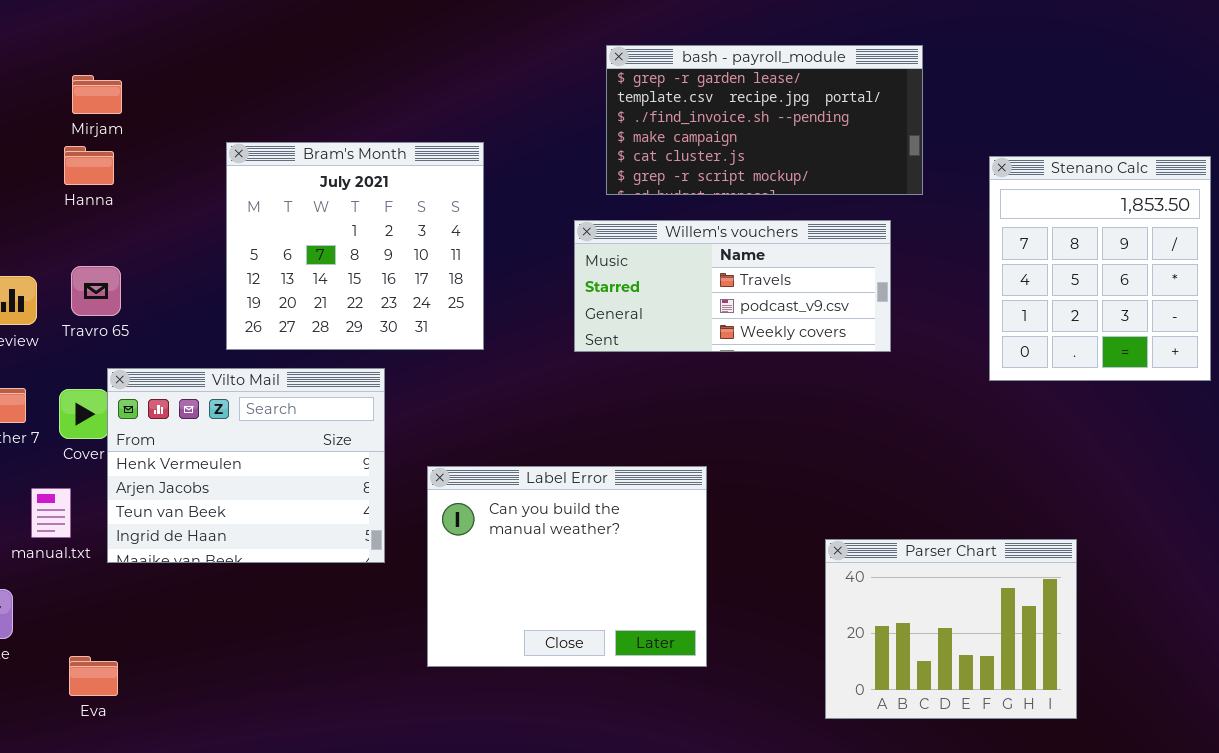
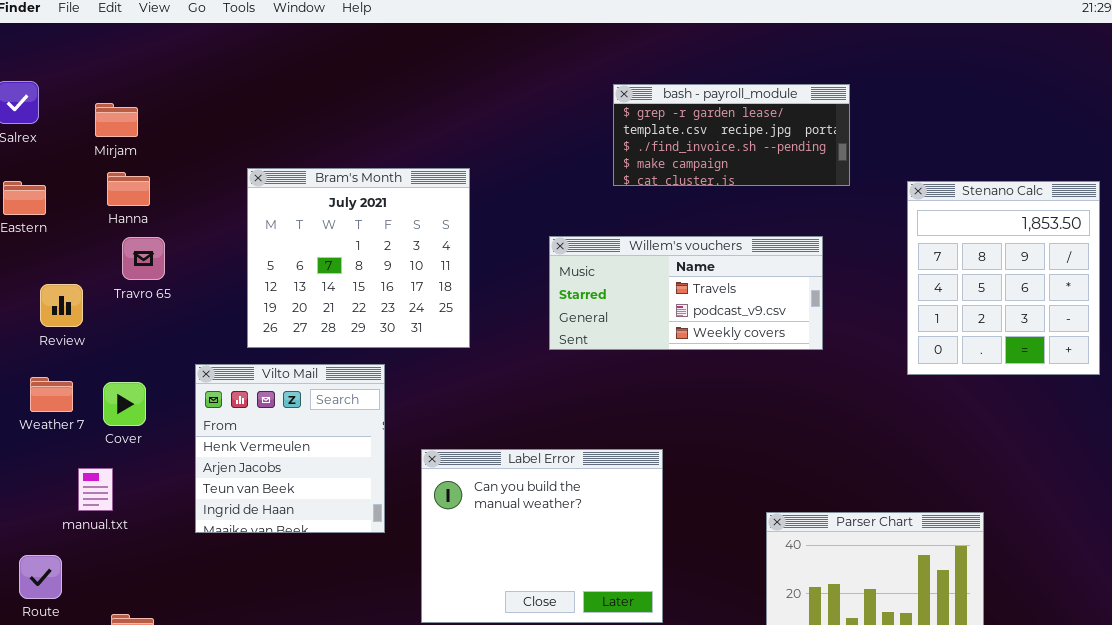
bash - payroll_module: [606,45,923,195] -> [613,84,850,186], resized
Mirjam: [72,75,122,114] -> [95,103,138,137], moved
Travro 65: [71,266,121,316] -> [122,237,165,280], moved
Vilto Mail: [107,368,385,563] -> [195,364,385,533], resized

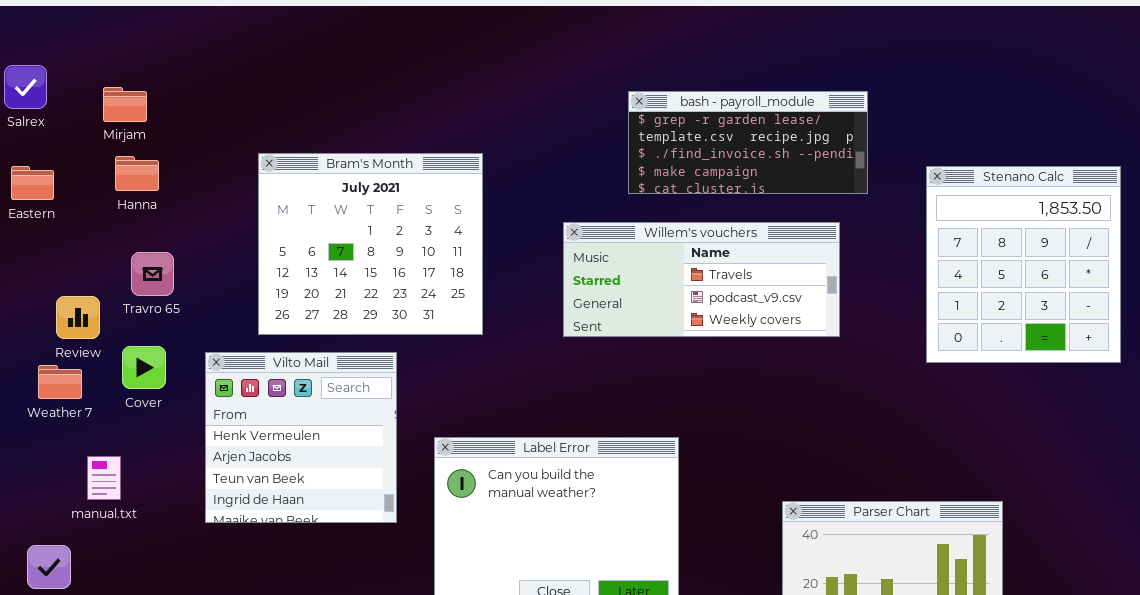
bash - payroll_module: [613,84,850,186] -> [628,91,868,194], moved
Travro 65: [122,237,165,280] -> [131,252,174,296], moved
Review: [40,284,83,327] -> [56,296,100,339], moved
Cover: [103,382,146,426] -> [122,346,166,389], moved

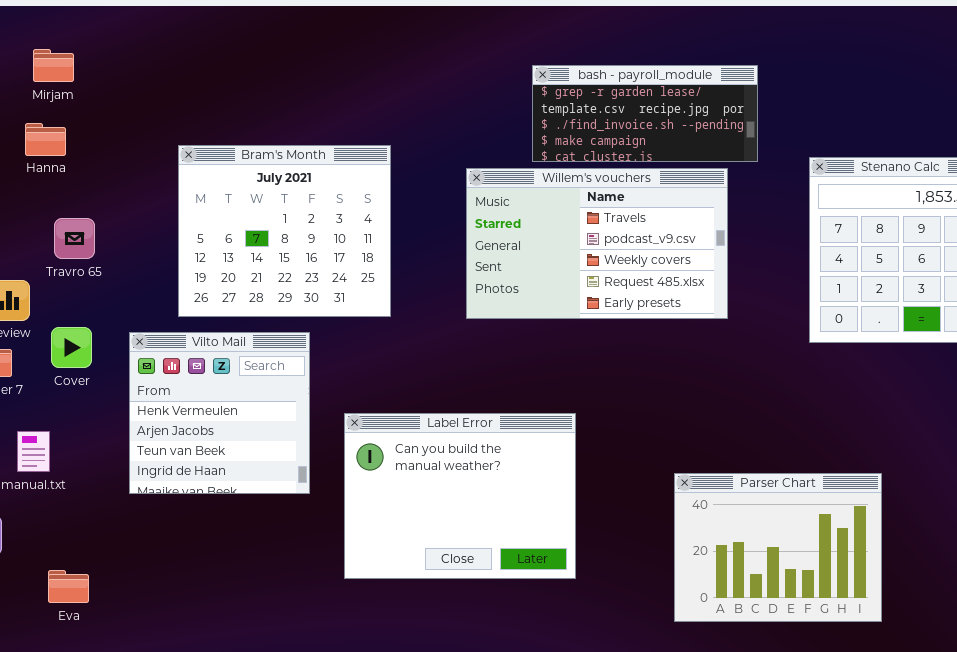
Mirjam: [103,87,147,122] -> [33,49,74,82], moved
bash - payroll_module: [628,91,868,194] -> [532,65,758,162], moved
Hanna: [115,156,159,191] -> [25,123,66,156], moved
Willem's vouchers: [563,222,840,337] -> [466,168,728,319], resized
Travro 65: [131,252,174,296] -> [54,218,95,259], moved

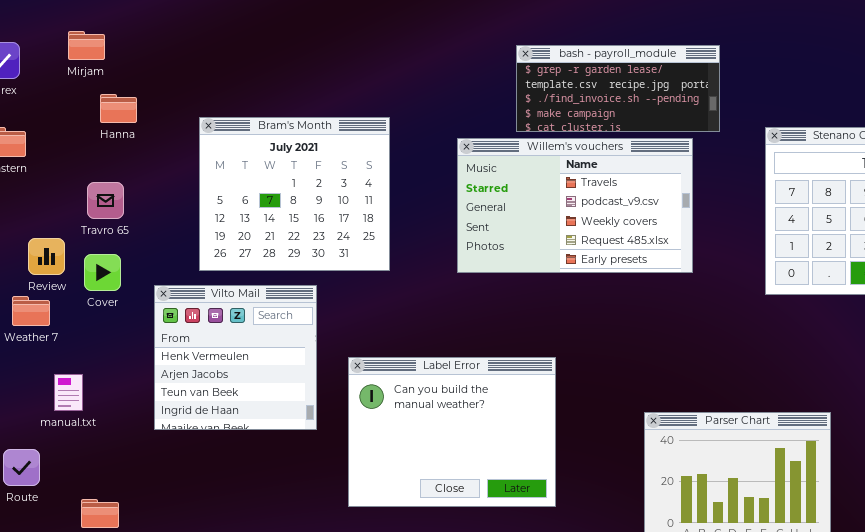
Hanna: [25,123,66,156] -> [100,94,137,123], moved
Cover: [51,327,92,368] -> [84,254,121,291], moved

